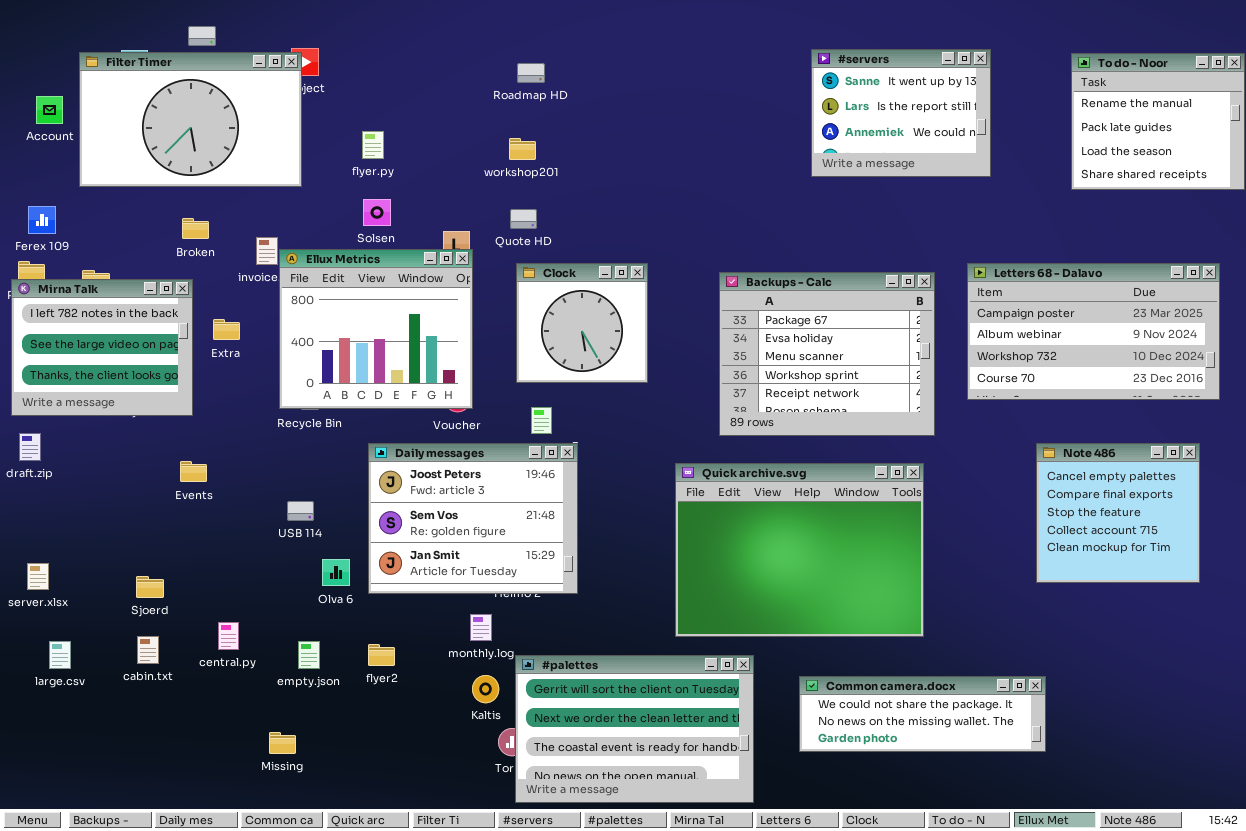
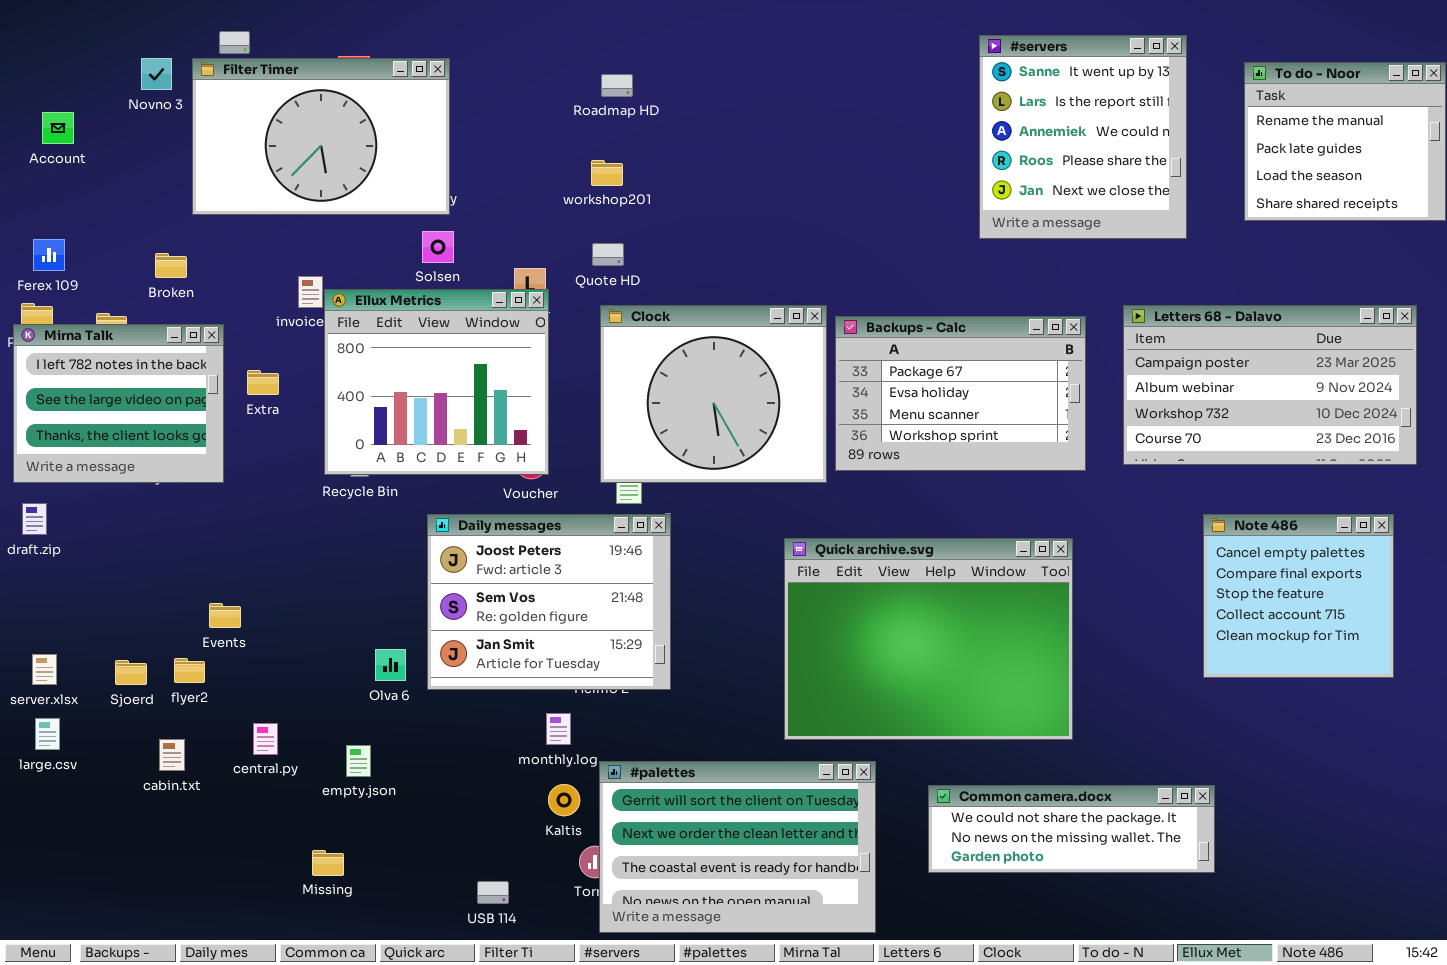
#servers: [811,49,991,177] -> [979,35,1187,239], moved, resized
Filter Timer: [79,52,302,187] -> [192,58,450,215], moved
Broken: [182,218,209,239] -> [155,253,187,278], moved
Clock: [516,263,648,383] -> [600,305,827,483], resized
Backups - Calc: [719,272,935,436] -> [835,316,1086,471], resized
Events: [180,461,207,482] -> [209,603,241,628], moved
USB 114: [287,501,314,521] -> [477,881,509,904], moved
Sjoerd: [136,576,164,598] -> [115,660,147,685], moved
large.csv: [49,641,71,669] -> [35,718,60,750], moved
flyer2: [368,644,395,666] -> [174,658,205,683], moved

